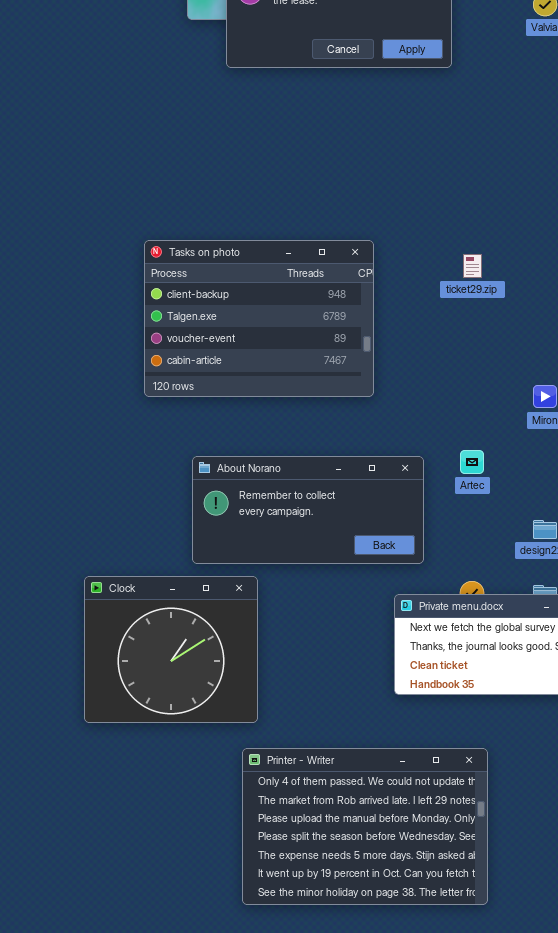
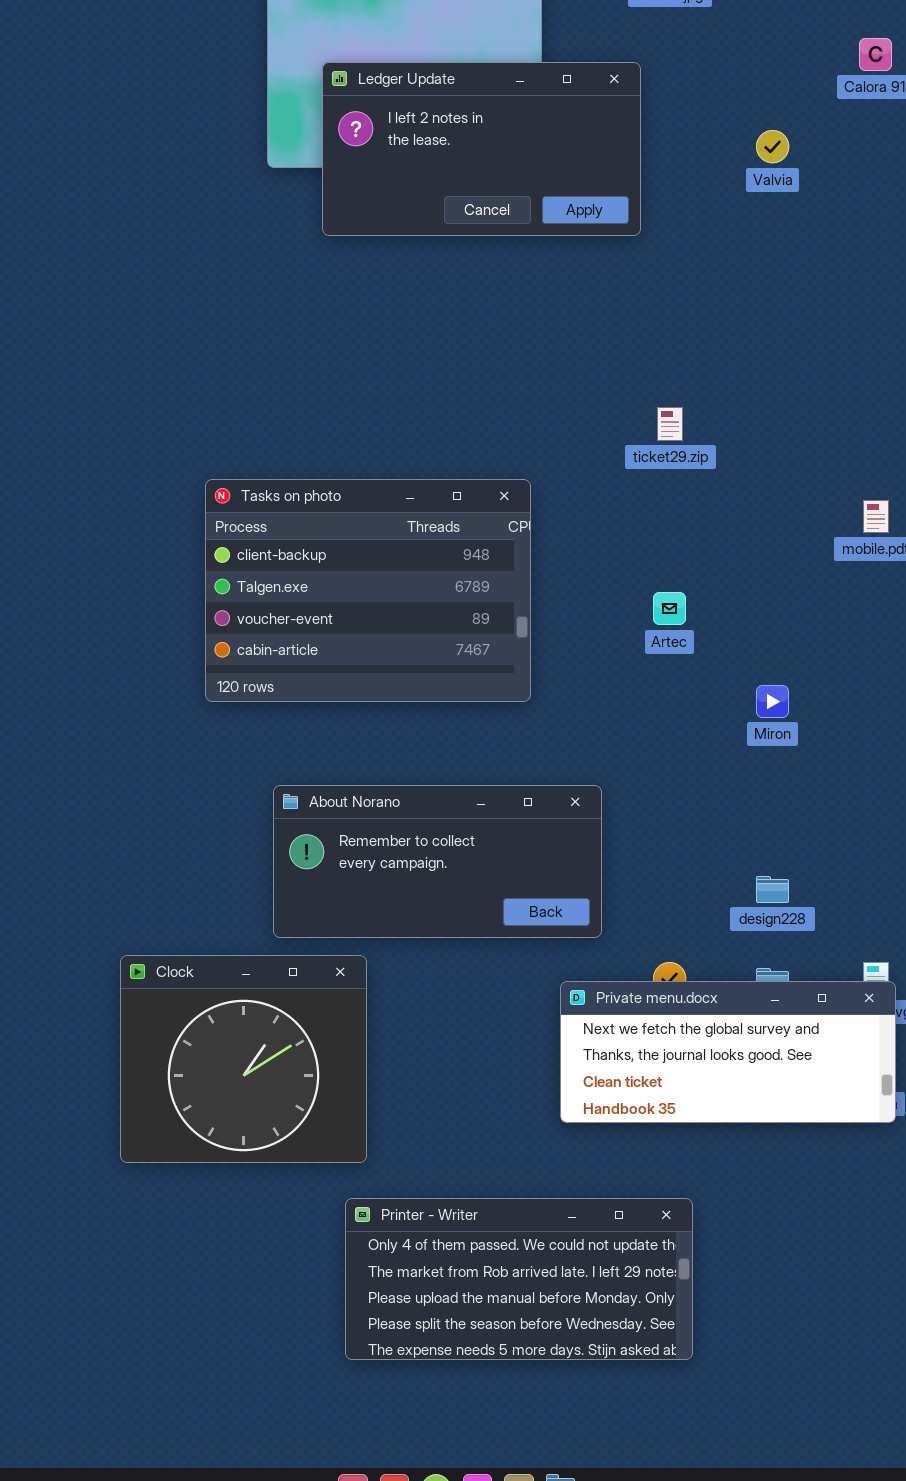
ticket29.zip: [463,254,482,278] -> [657,407,683,441], moved
Artec: [460,450,484,474] -> [653,592,686,625], moved
Printer - Writer: [242,748,488,905] -> [345,1198,693,1360], resized

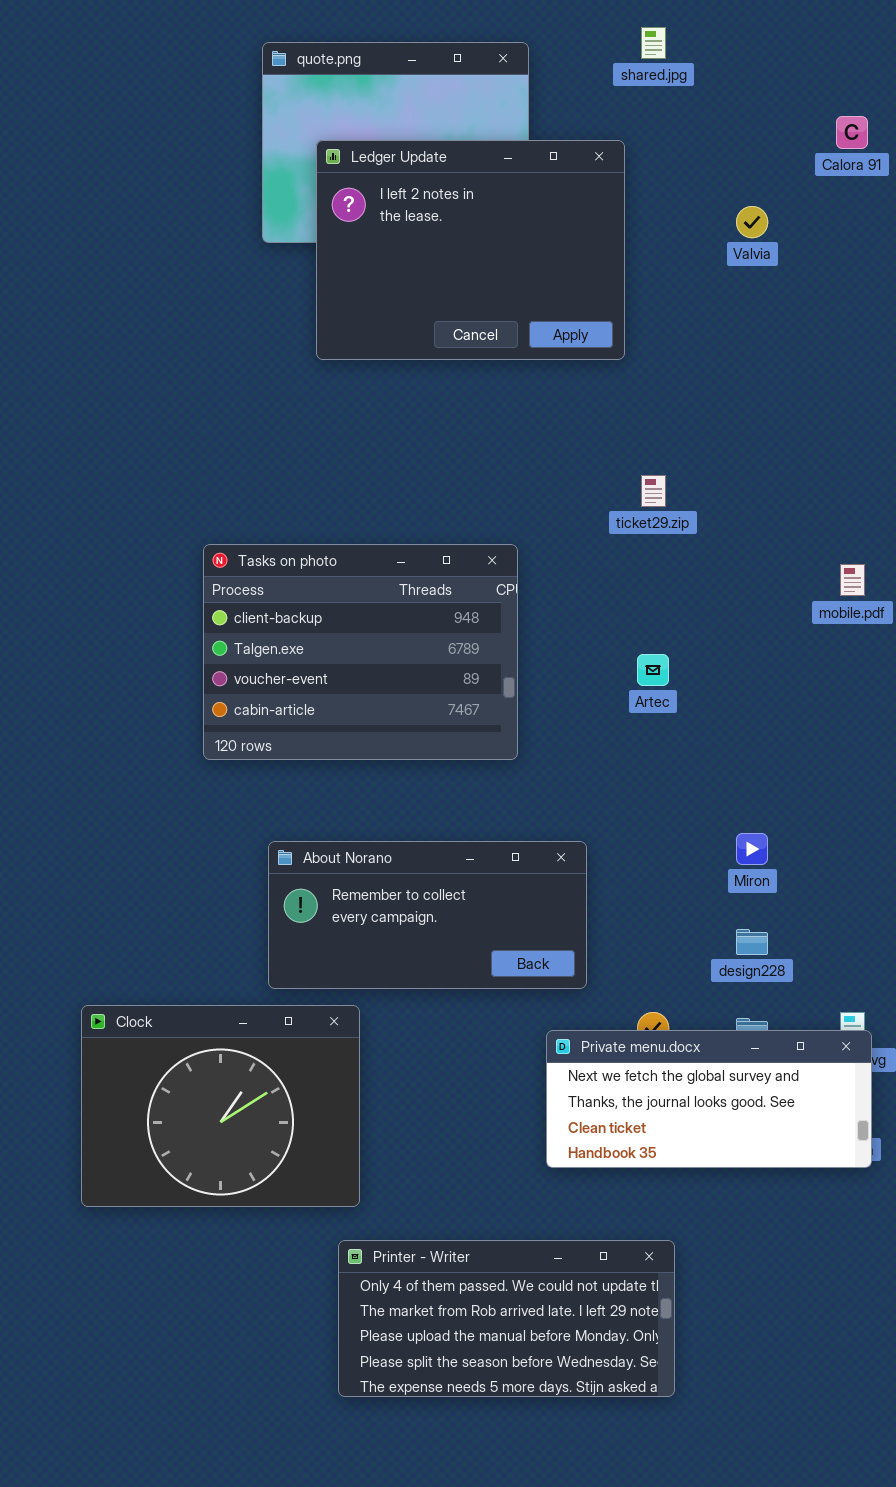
Ledger Update: [322,62,641,236] -> [316,140,625,360], resized
Miron: [756,685,789,718] -> [736,833,768,865], moved
Clock: [120,955,367,1163] -> [81,1005,360,1207], resized

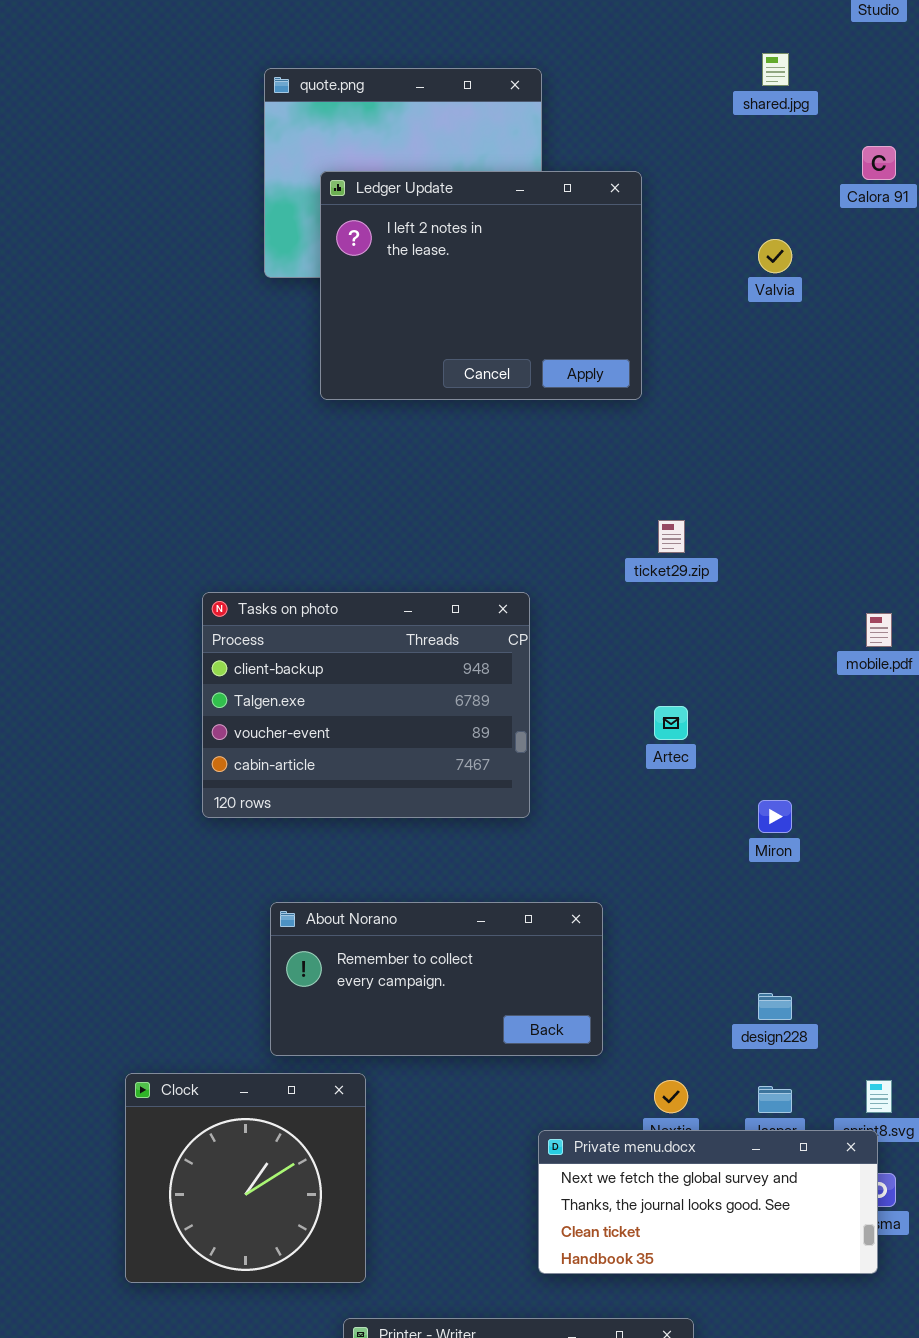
shared.jpg: [641,27,666,59] -> [762,53,789,86], moved
Miron: [736,833,768,865] -> [758,800,792,833], moved
Clock: [81,1005,360,1207] -> [125,1073,366,1283], resized
Private menu.docx: [546,1030,872,1168] -> [538,1130,878,1274], moved

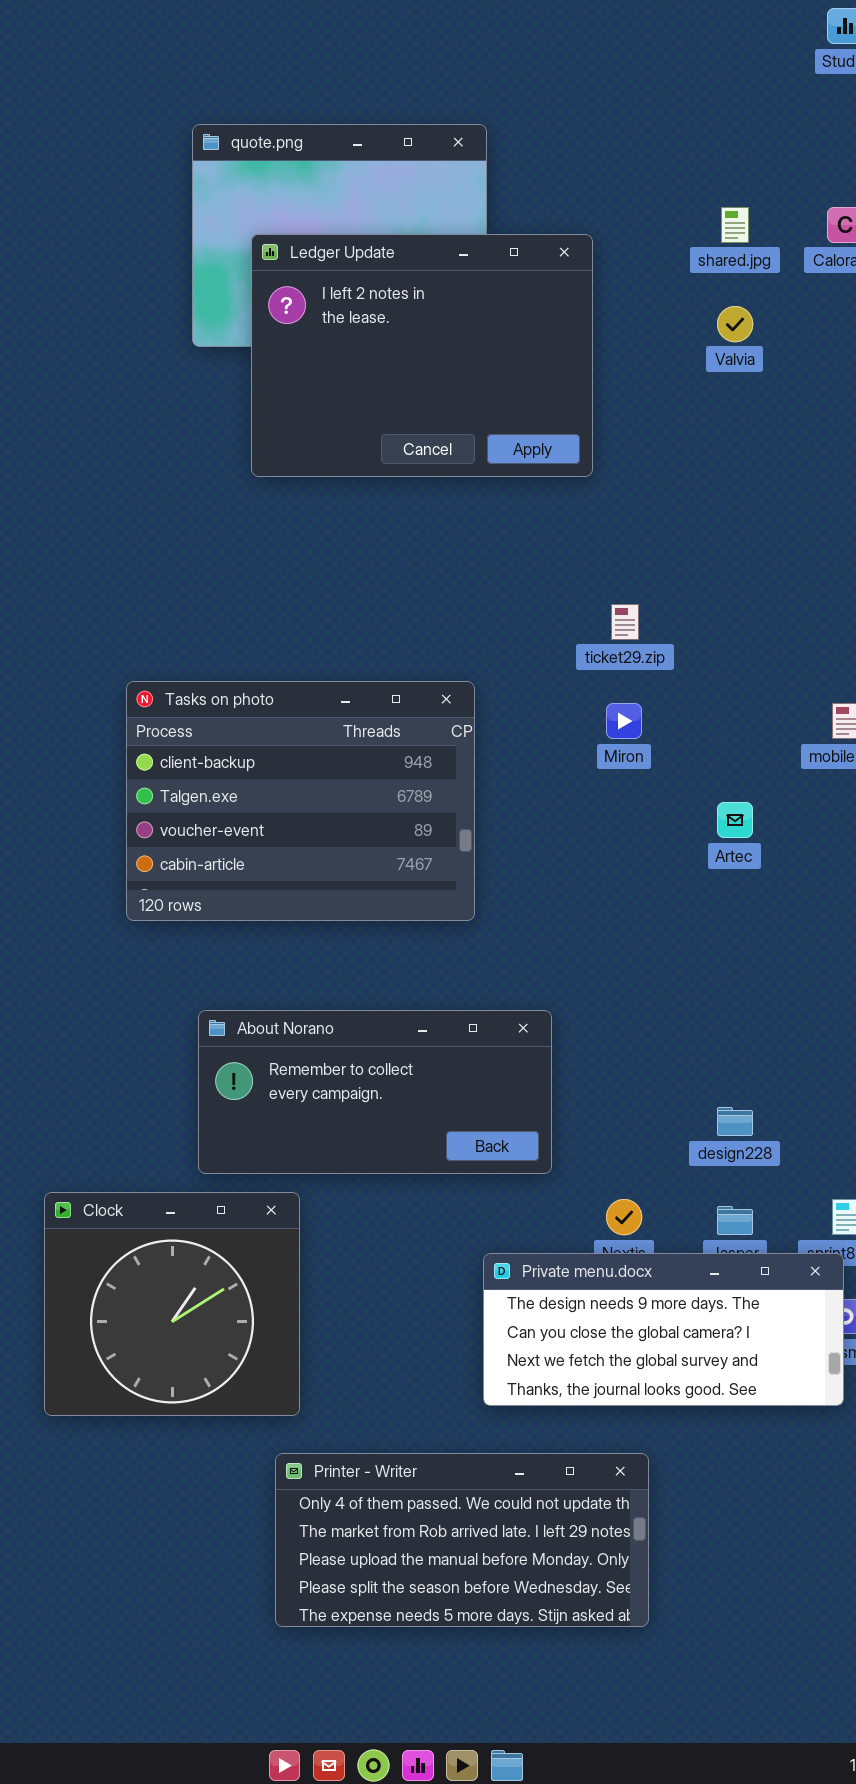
shared.jpg: [762,53,789,86] -> [721,207,749,243], moved
Artec: [654,706,688,740] -> [717,802,753,838], moved
Miron: [758,800,792,833] -> [606,703,642,739], moved
Private menu.docx: [538,1130,878,1274] -> [483,1253,844,1406], scrolled up 2 rows

